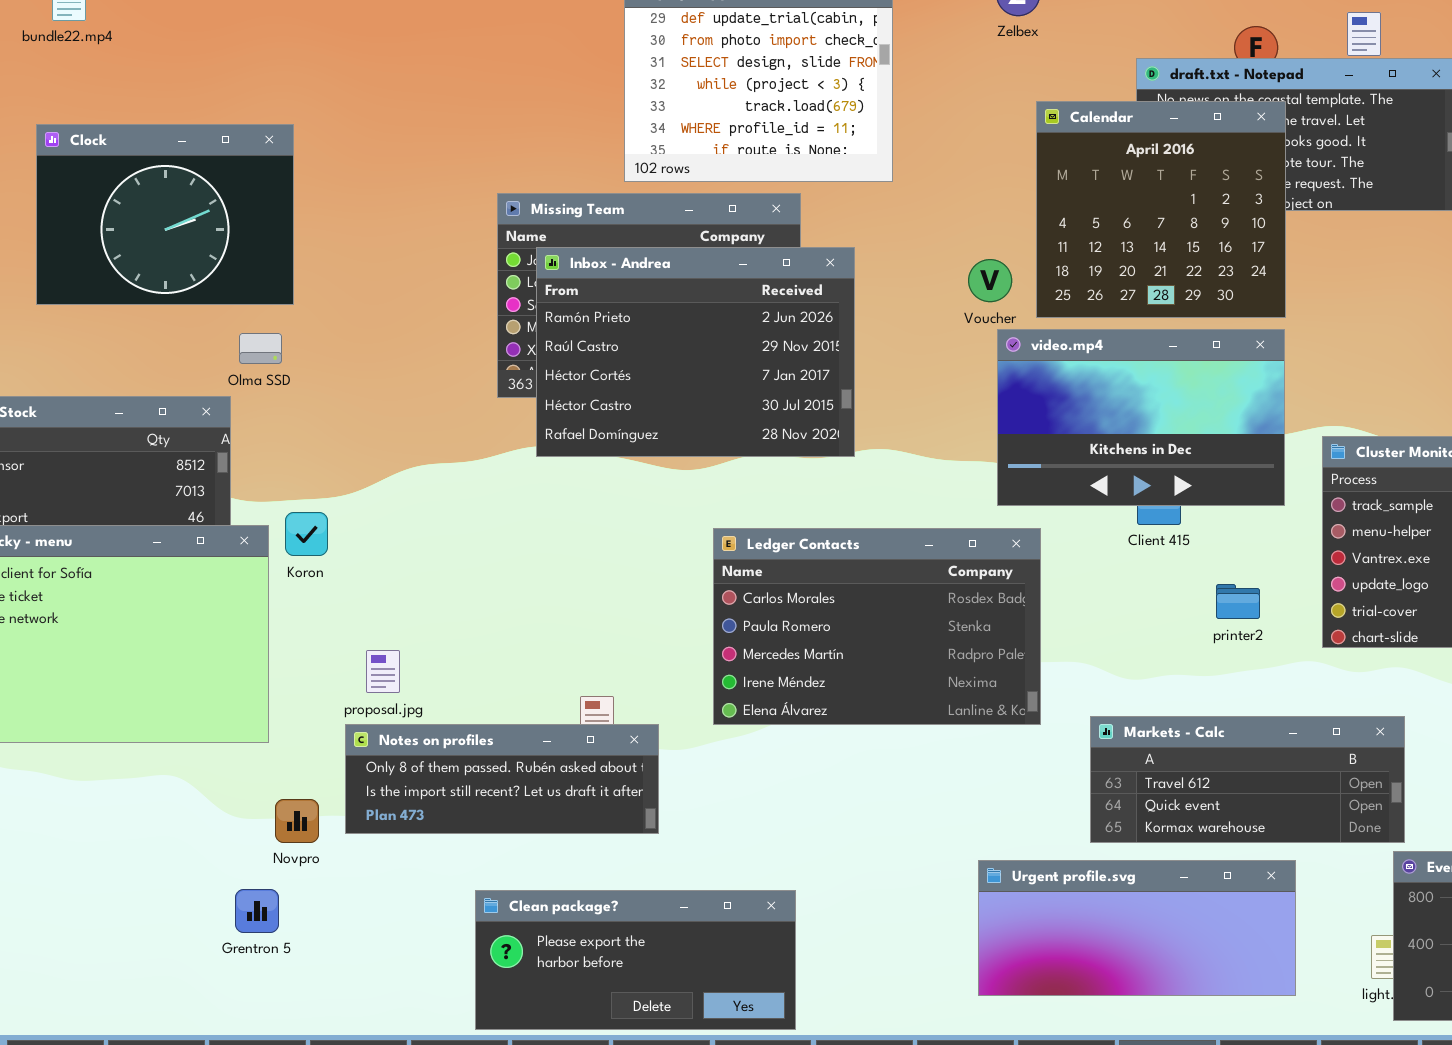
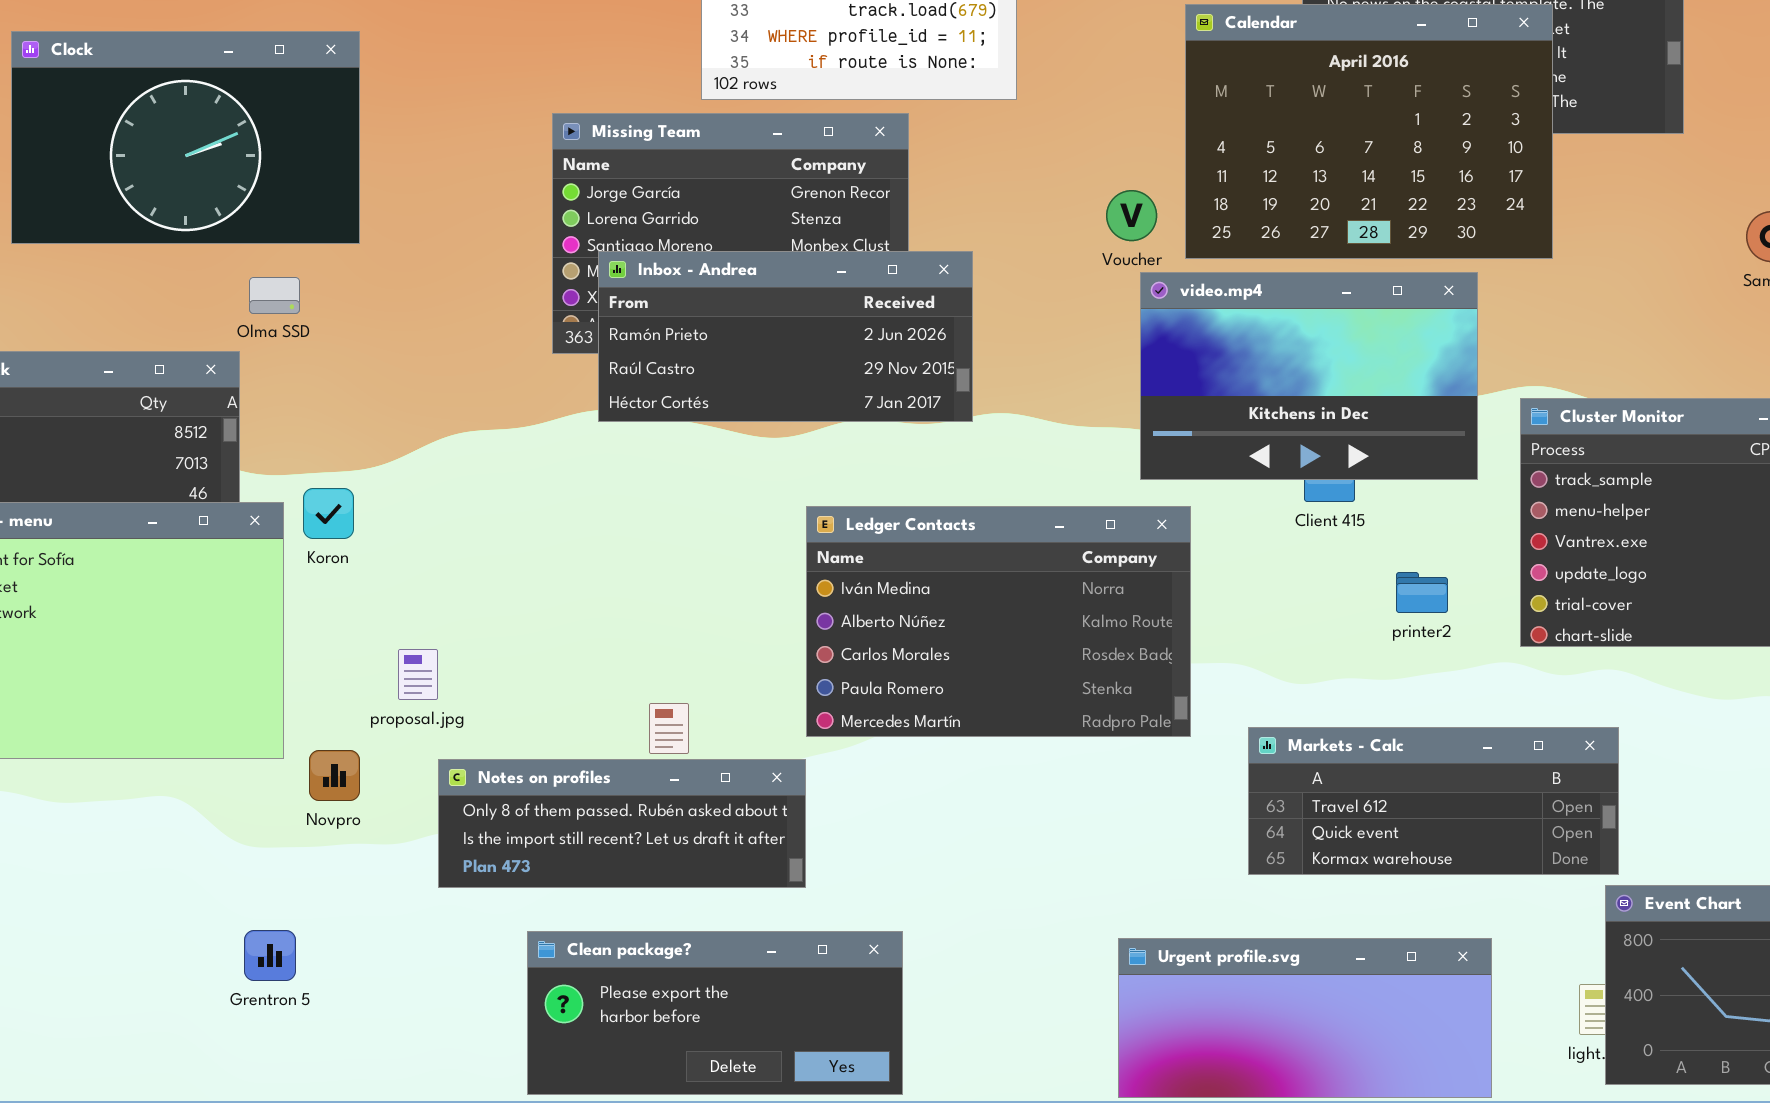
Calendar: [1036,101,1286,318] -> [1185,4,1553,259], resized
Clock: [36,124,294,305] -> [11,31,360,244], resized
Inbox - Andrea: [536,247,855,457] -> [598,251,973,422], resized
Ledger Contacts: [713,528,1041,725] -> [806,506,1191,737], scrolled up 2 rows
Notes on profiles: [345,724,659,834] -> [438,759,806,888], moved
Novpro: [275,799,319,843] -> [309,750,360,801], moved
Urgent profile.svg: [978,860,1296,996] -> [1118,938,1492,1098], moved

